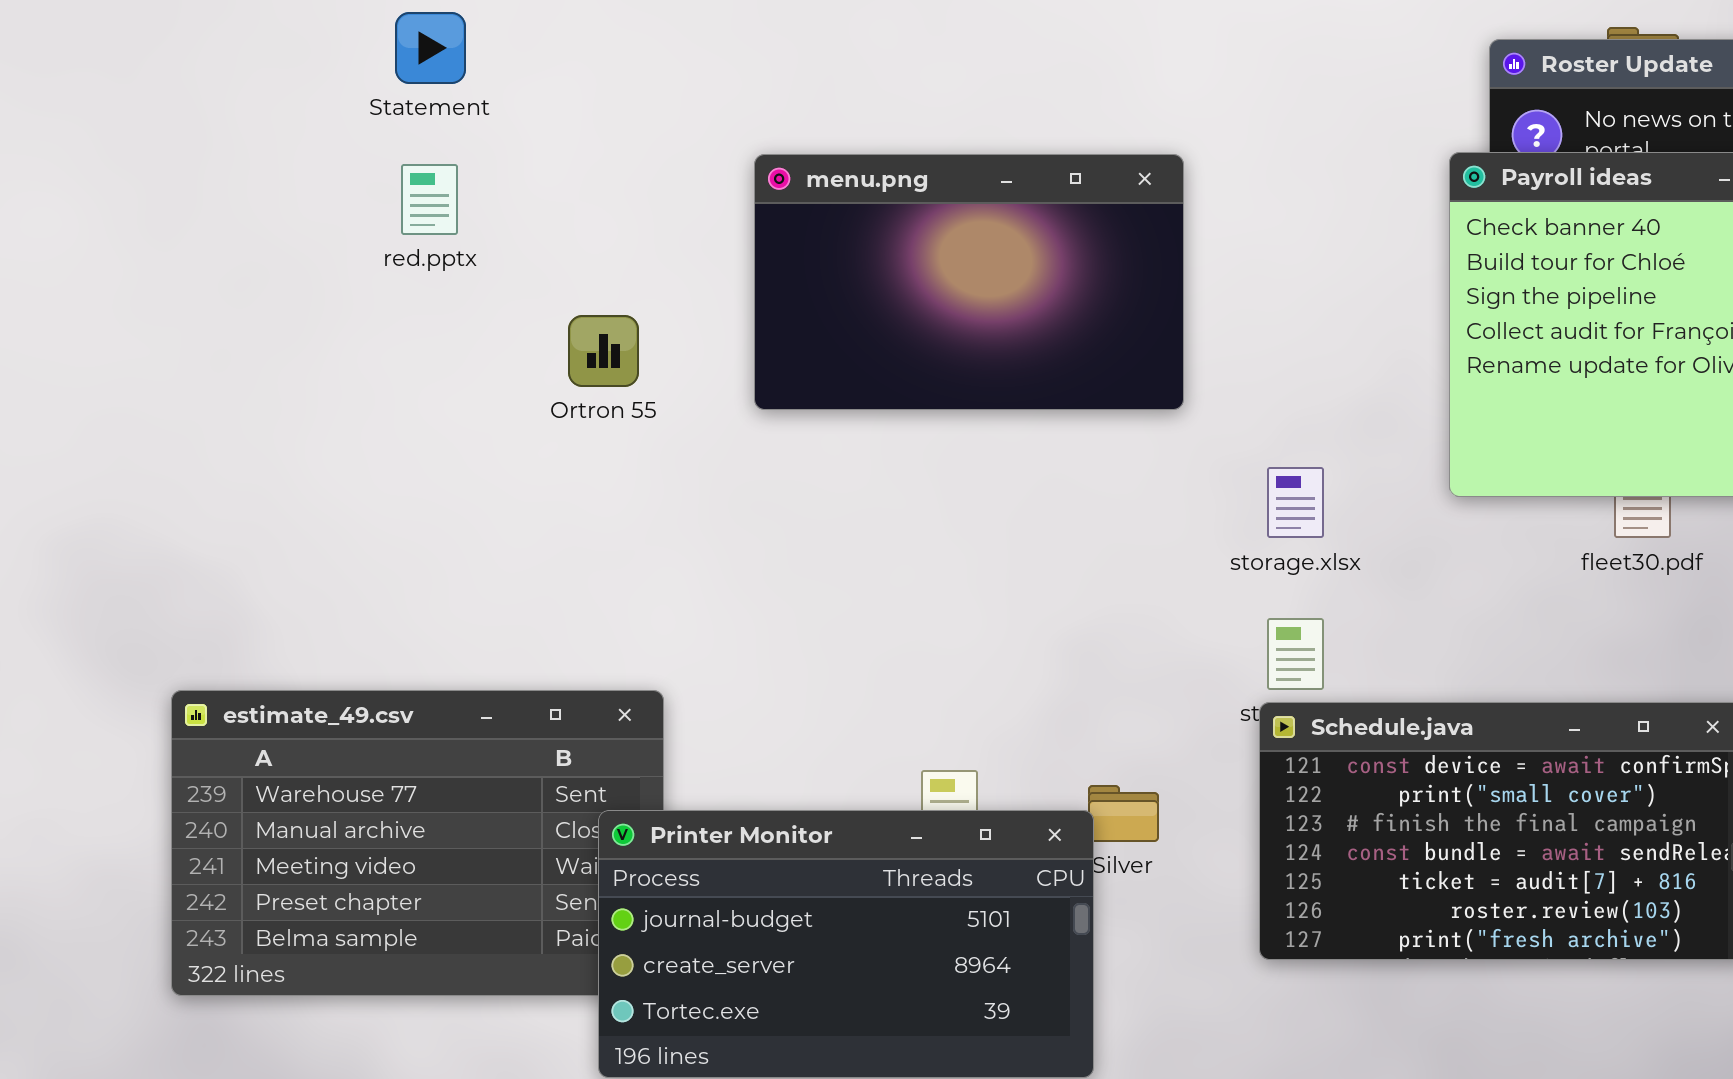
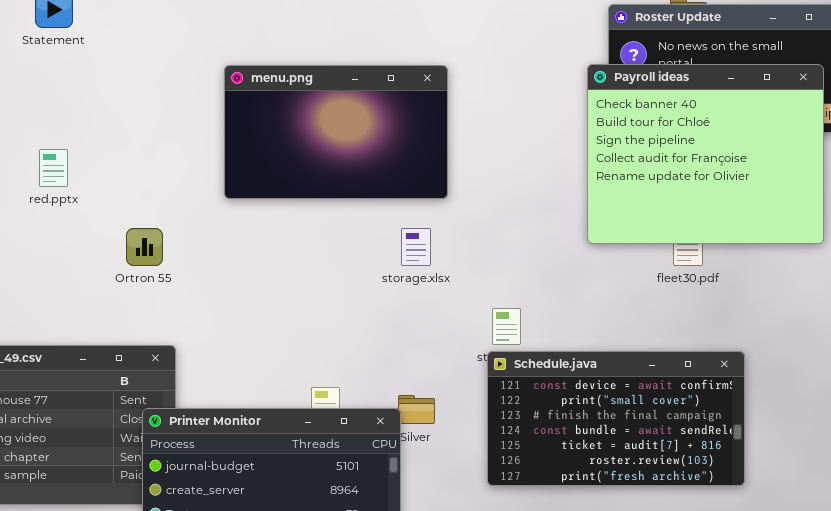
red.pptx: [401,164,458,235] -> [39,149,68,187], moved
Ortron 55: [568,315,639,387] -> [126,228,163,266], moved
storage.xlsx: [1267,467,1324,538] -> [401,228,431,266], moved

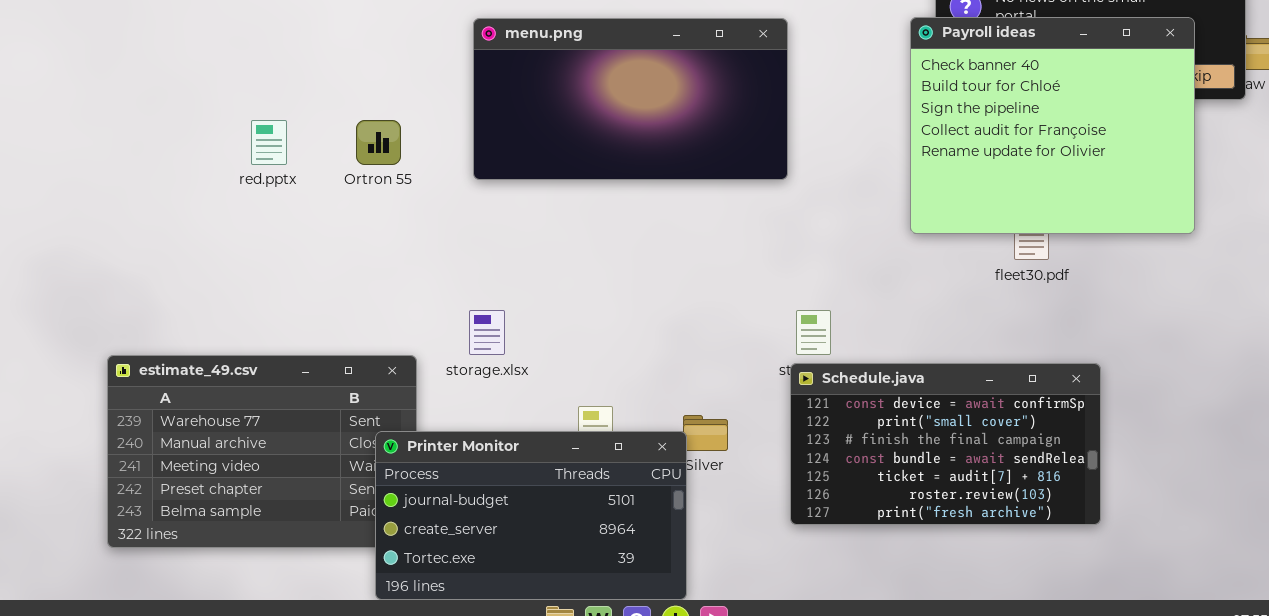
menu.png: [224,65,448,199] -> [473,18,788,180], resized
Ortron 55: [126,228,163,266] -> [356,120,401,165], moved
storage.xlsx: [401,228,431,266] -> [469,310,505,355], moved

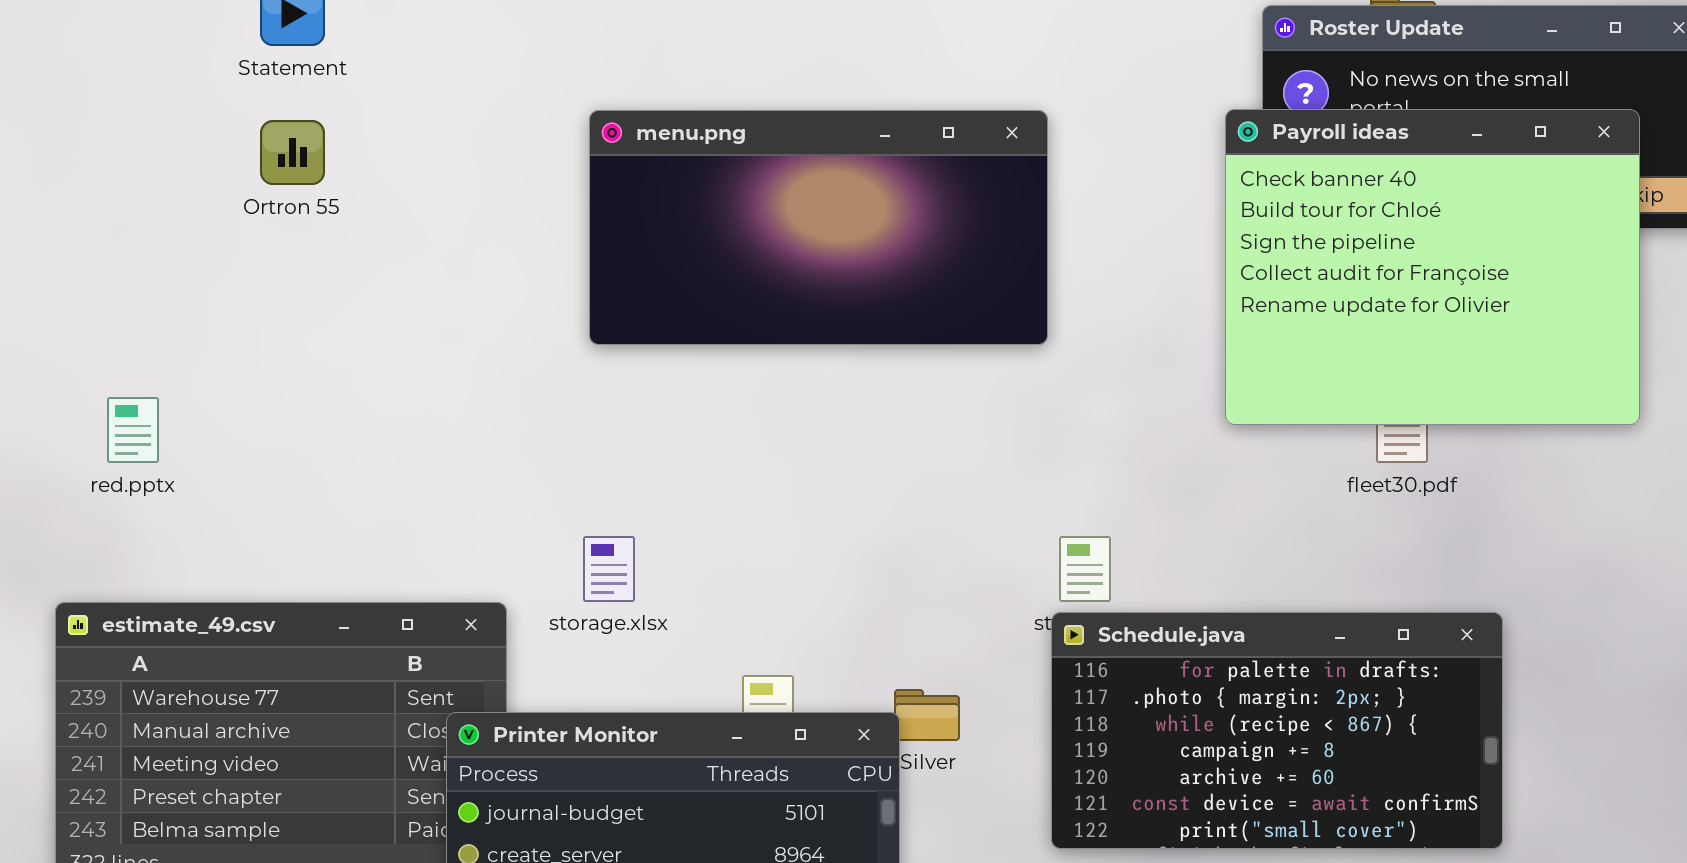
red.pptx: [251,120,287,165] -> [107,397,159,463], moved
Ortron 55: [356,120,401,165] -> [260,120,325,185], moved
Schedule.java: [790,363,1101,525] -> [1051,612,1503,849], scrolled up 5 rows

